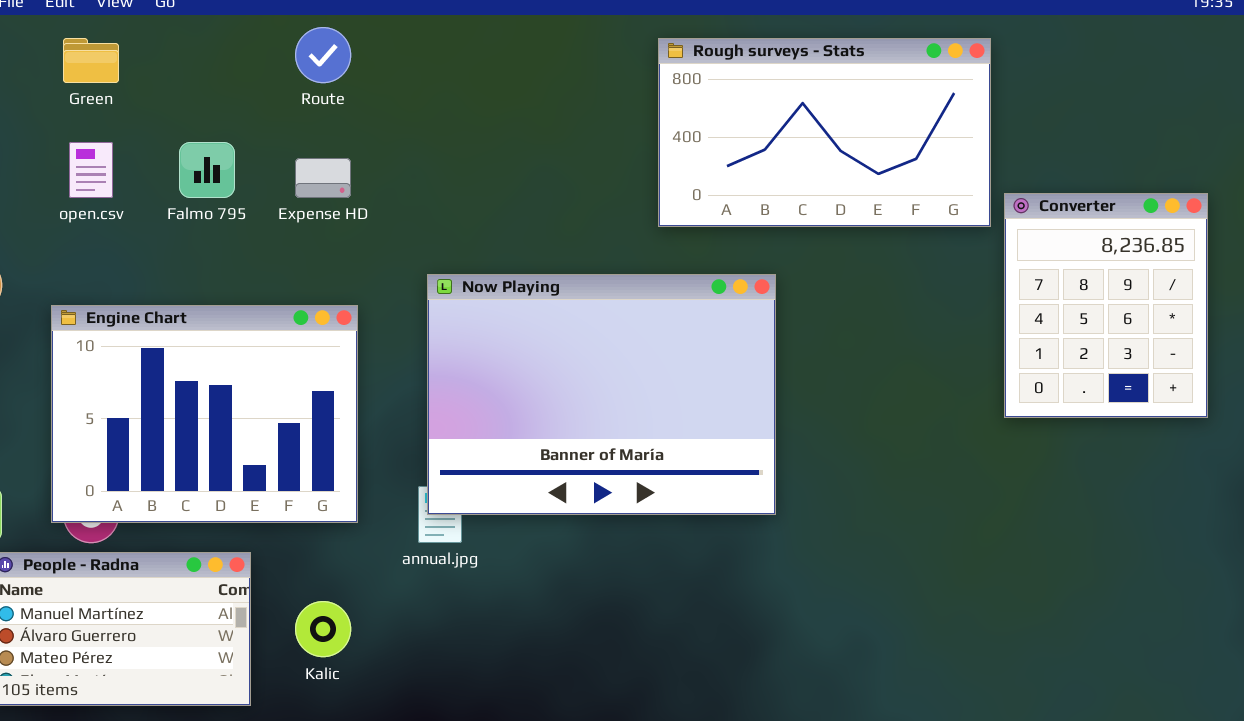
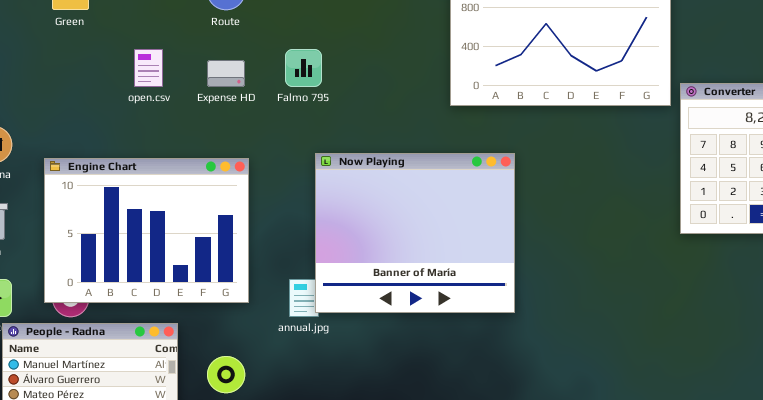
open.csv: [69,142,113,198] -> [134,49,163,87], moved
Falmo 795: [179,142,235,198] -> [285,49,322,87], moved
Now Playing: [427,274,776,515] -> [315,153,515,313], moved, resized

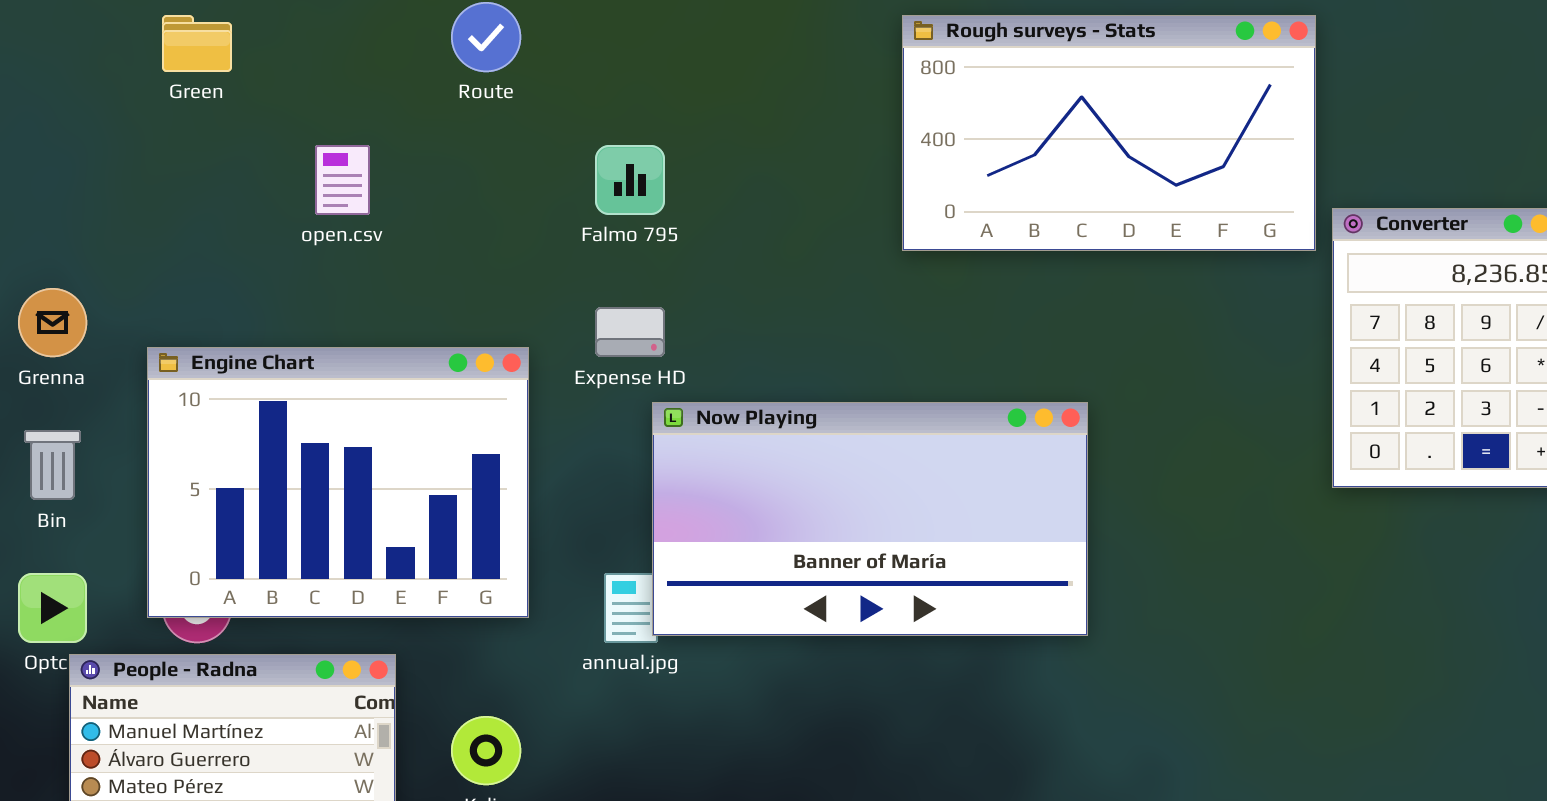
Expense HD: [207,60,245,87] -> [595,307,665,357], moved
Now Playing: [315,153,515,313] -> [652,402,1088,636], resized

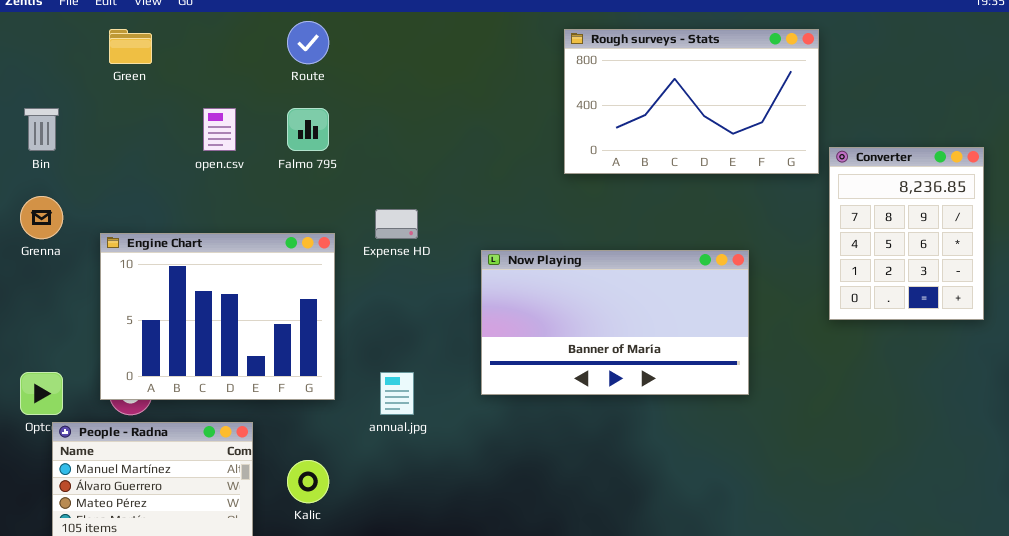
Falmo 795: [595,145,665,215] -> [287,108,329,151], moved
Now Playing: [652,402,1088,636] -> [481,250,749,395], moved
Bin: [24,430,81,500] -> [24,108,59,151], moved

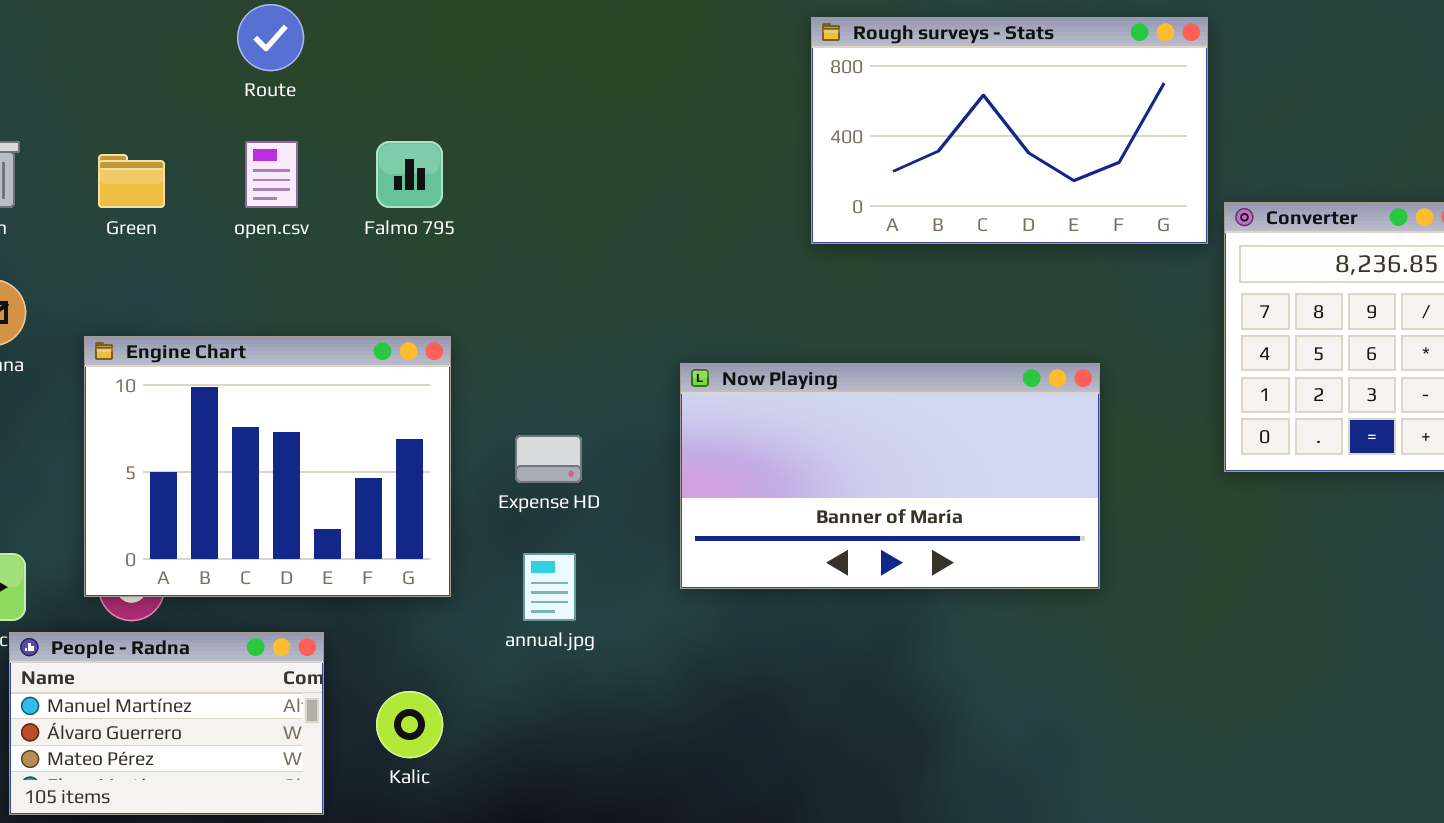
Route: [287,21,329,64] -> [237,4,304,71], moved
Green: [109,29,152,64] -> [98,154,165,208], moved
Expense HD: [375,209,418,239] -> [515,435,582,483], moved

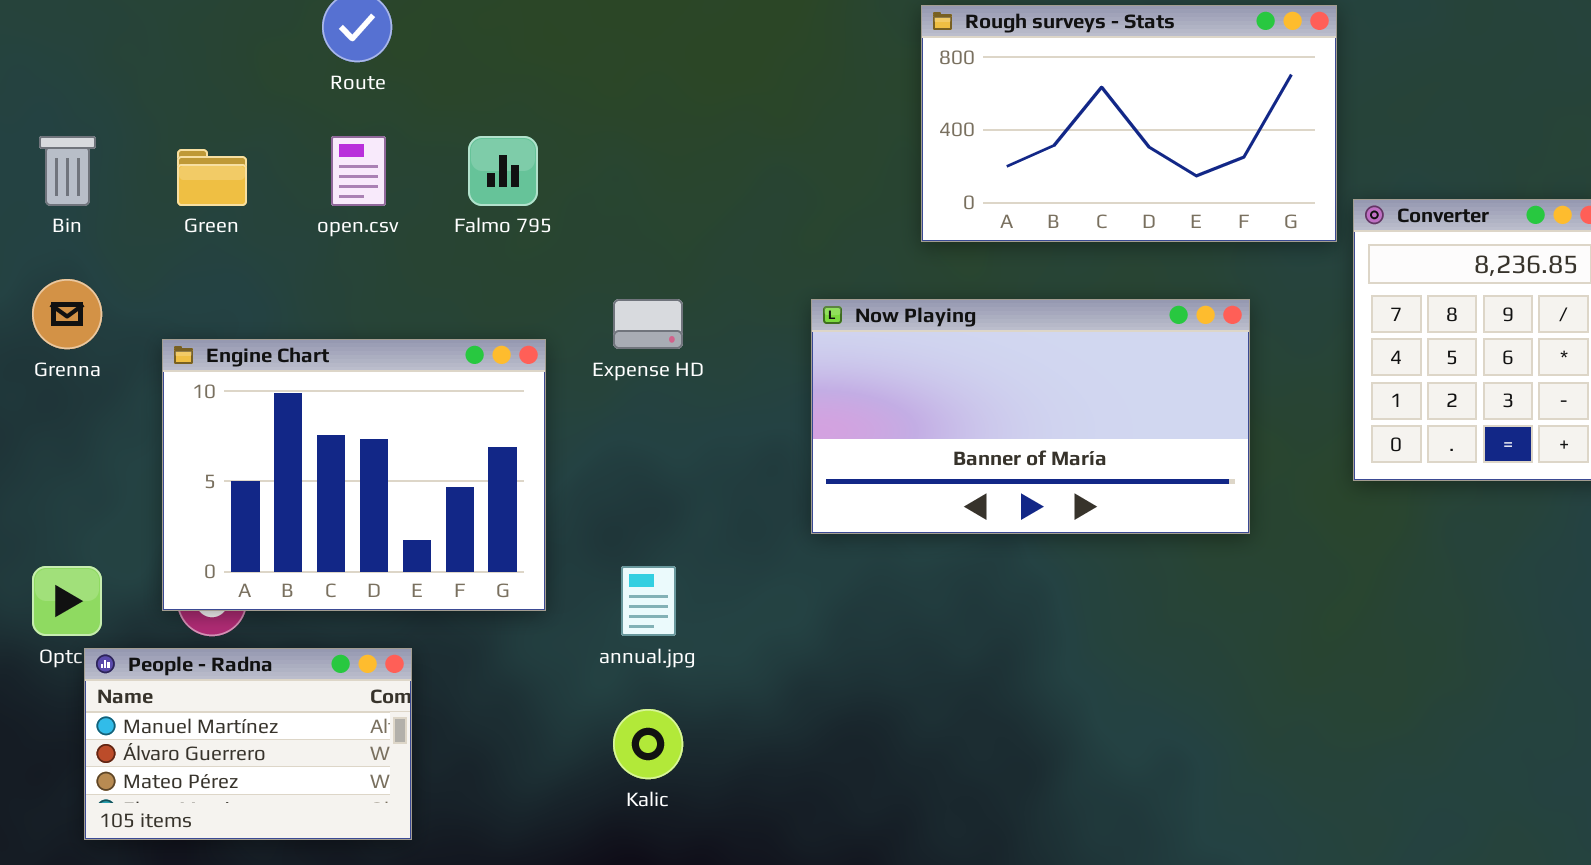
Now Playing: [680,363,1100,589] -> [811,299,1250,534], moved
Expense HD: [515,435,582,483] -> [613,299,683,349], moved
Kalic: [376,691,443,758] -> [613,709,683,779], moved

